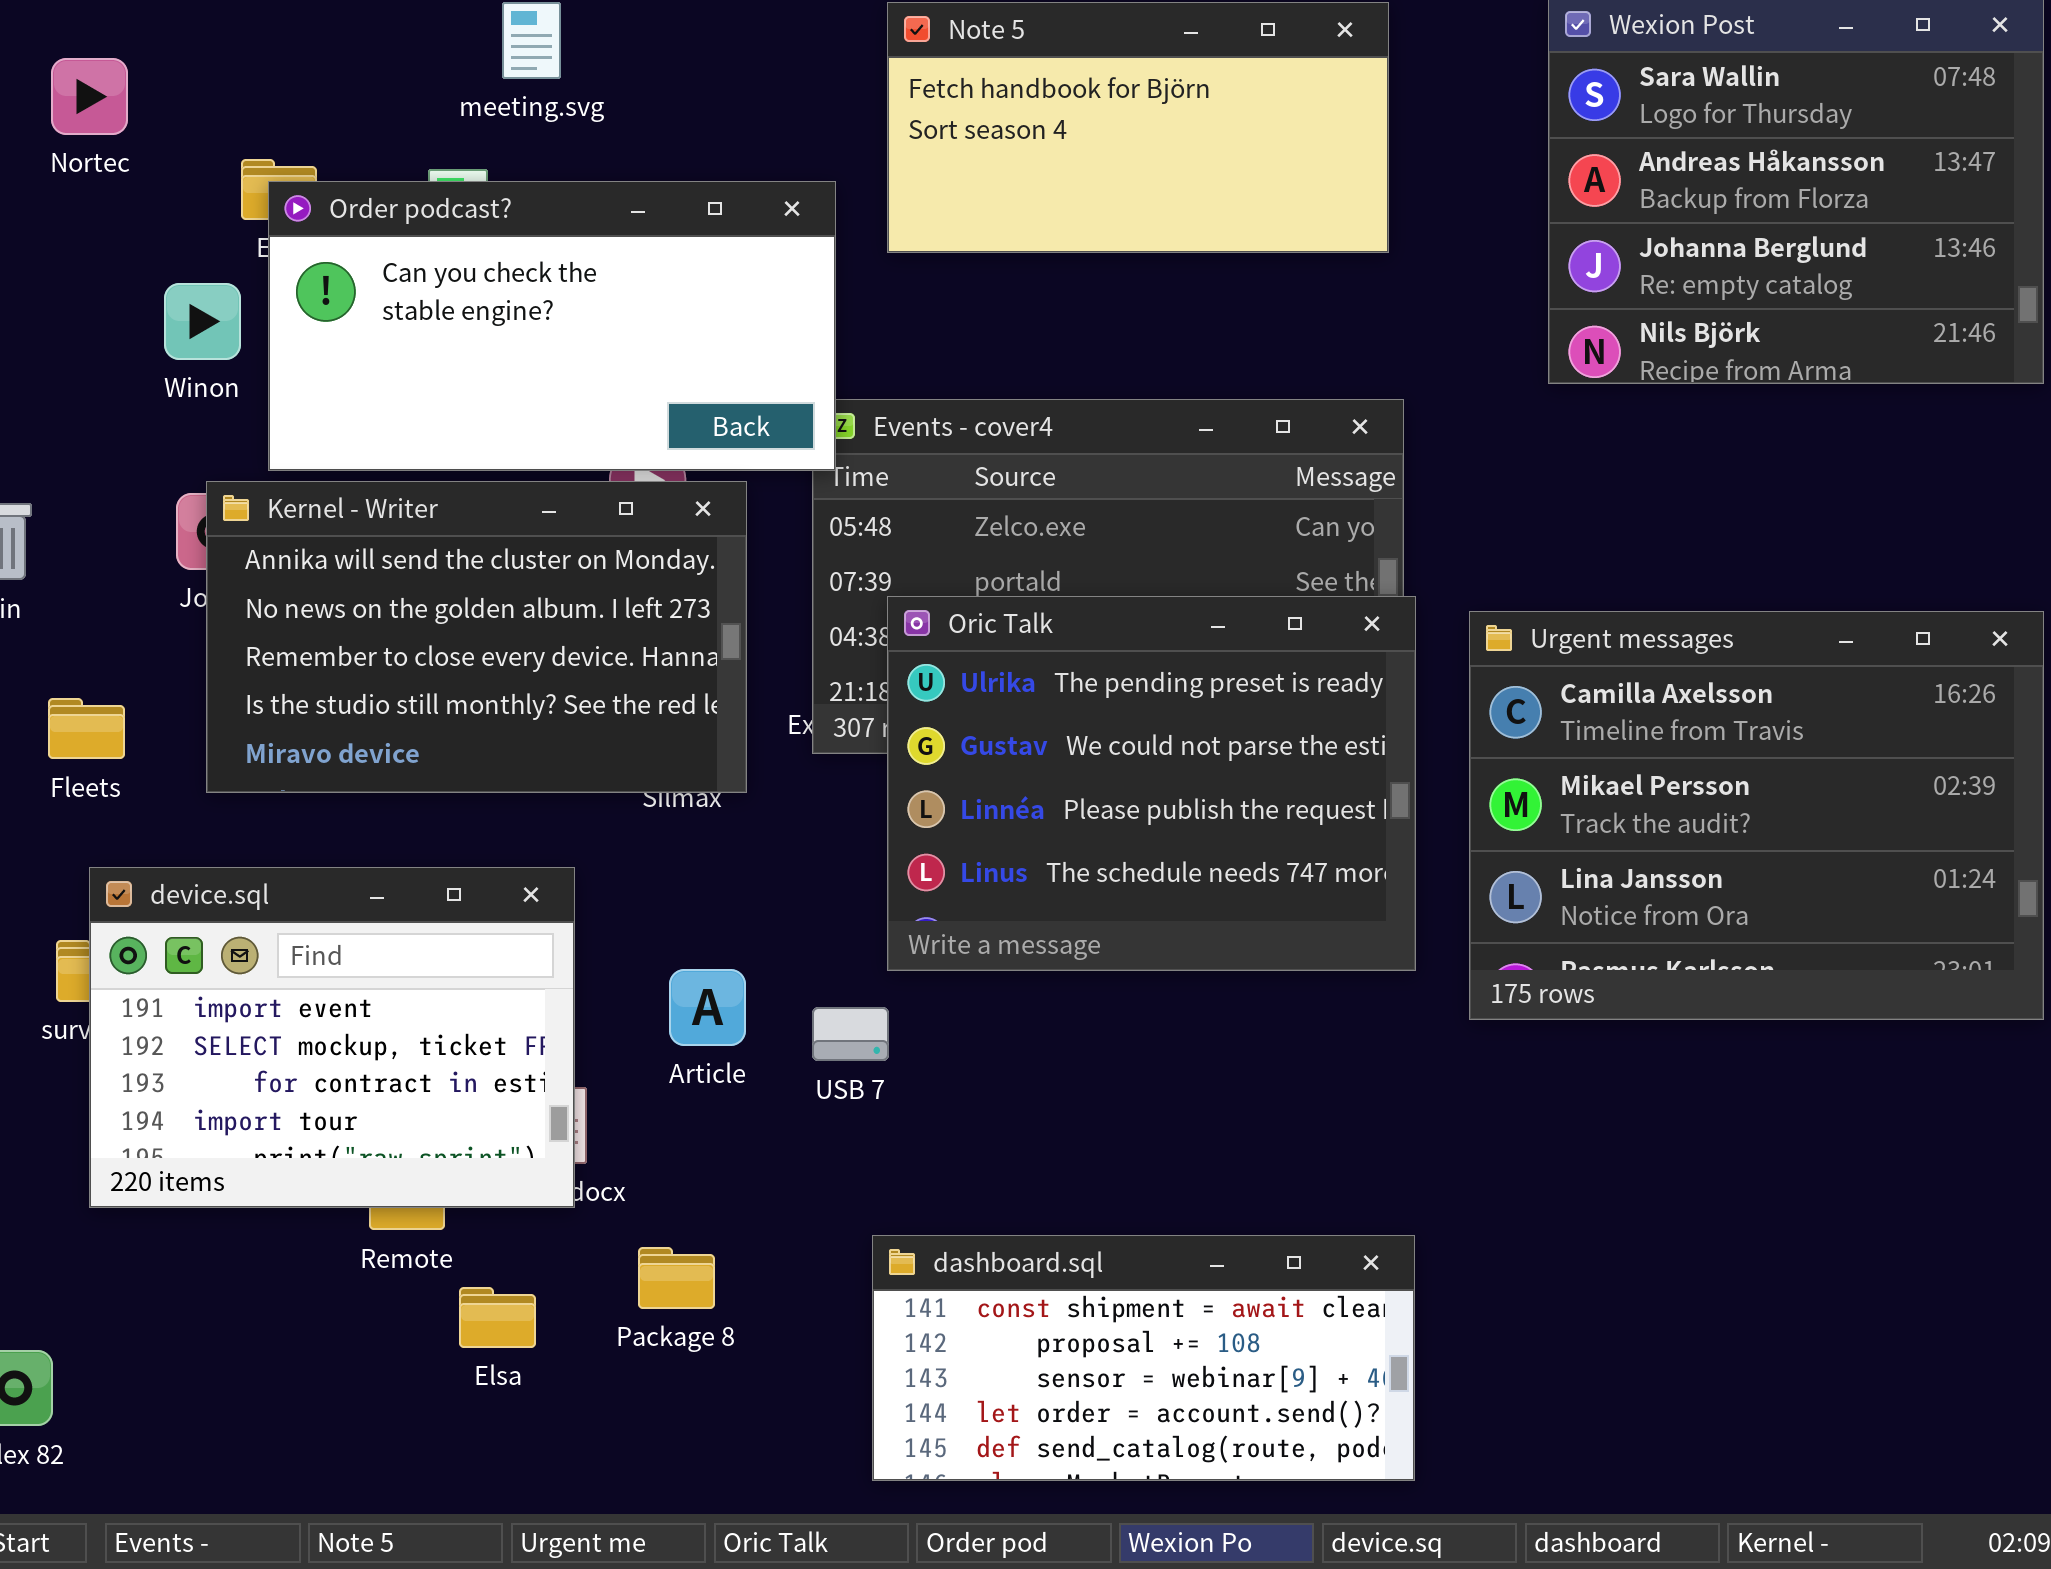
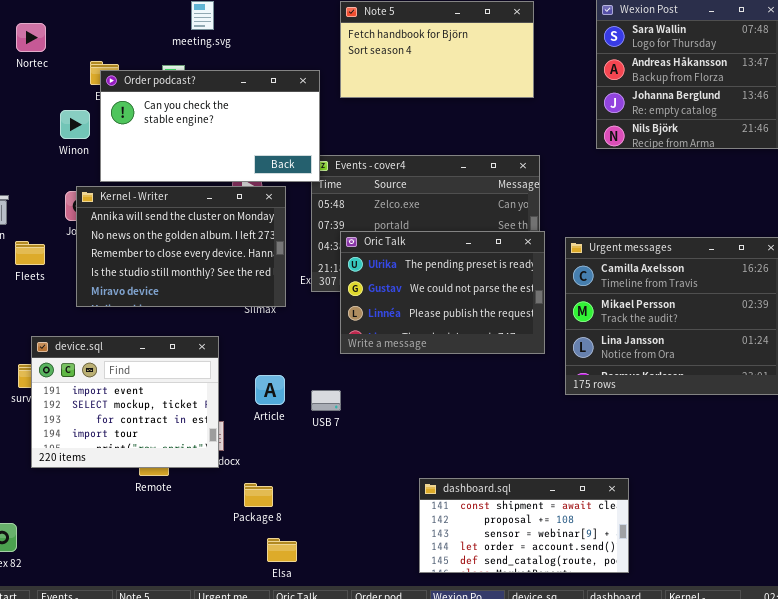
Oric Talk: [887,596,1416,971] -> [340,231,545,354], resized
Fleets: [48,698,125,759] -> [15,241,45,265], moved
dashboard.sql: [872,1235,1415,1481] -> [419,478,629,573], moved
Elsa: [459,1287,536,1348] -> [267,538,297,562], moved

